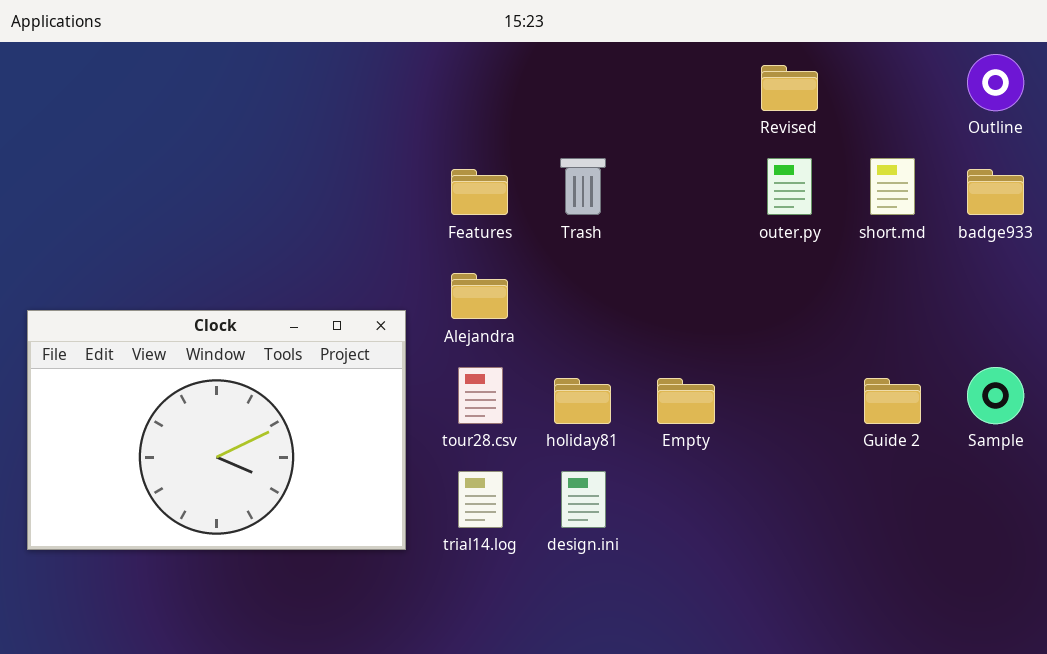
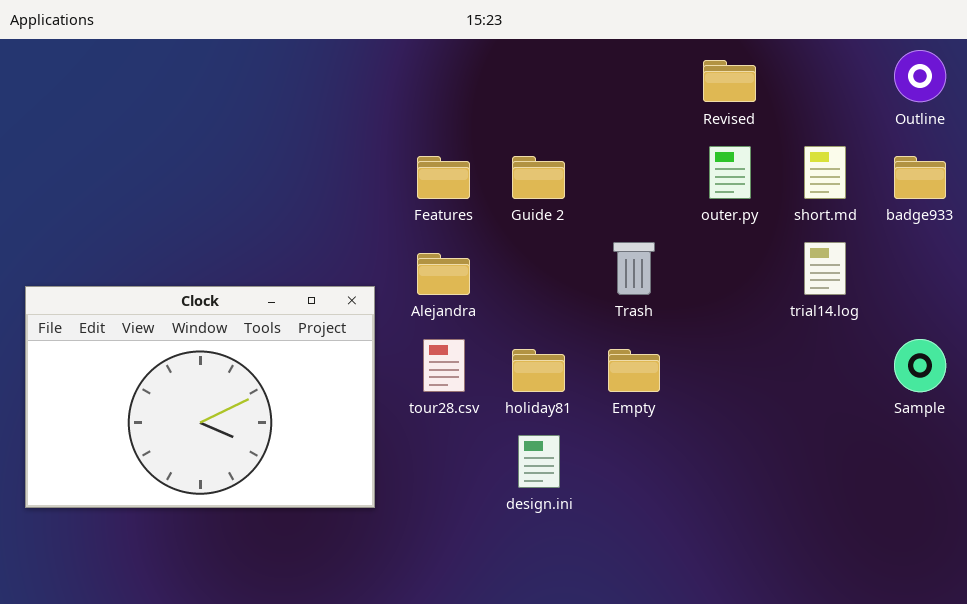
Trash: [560,158,606,215] -> [613,242,655,295], moved
Guide 2: [864,378,921,424] -> [512,156,565,199], moved
trial14.log: [458,471,503,528] -> [804,242,846,295], moved

